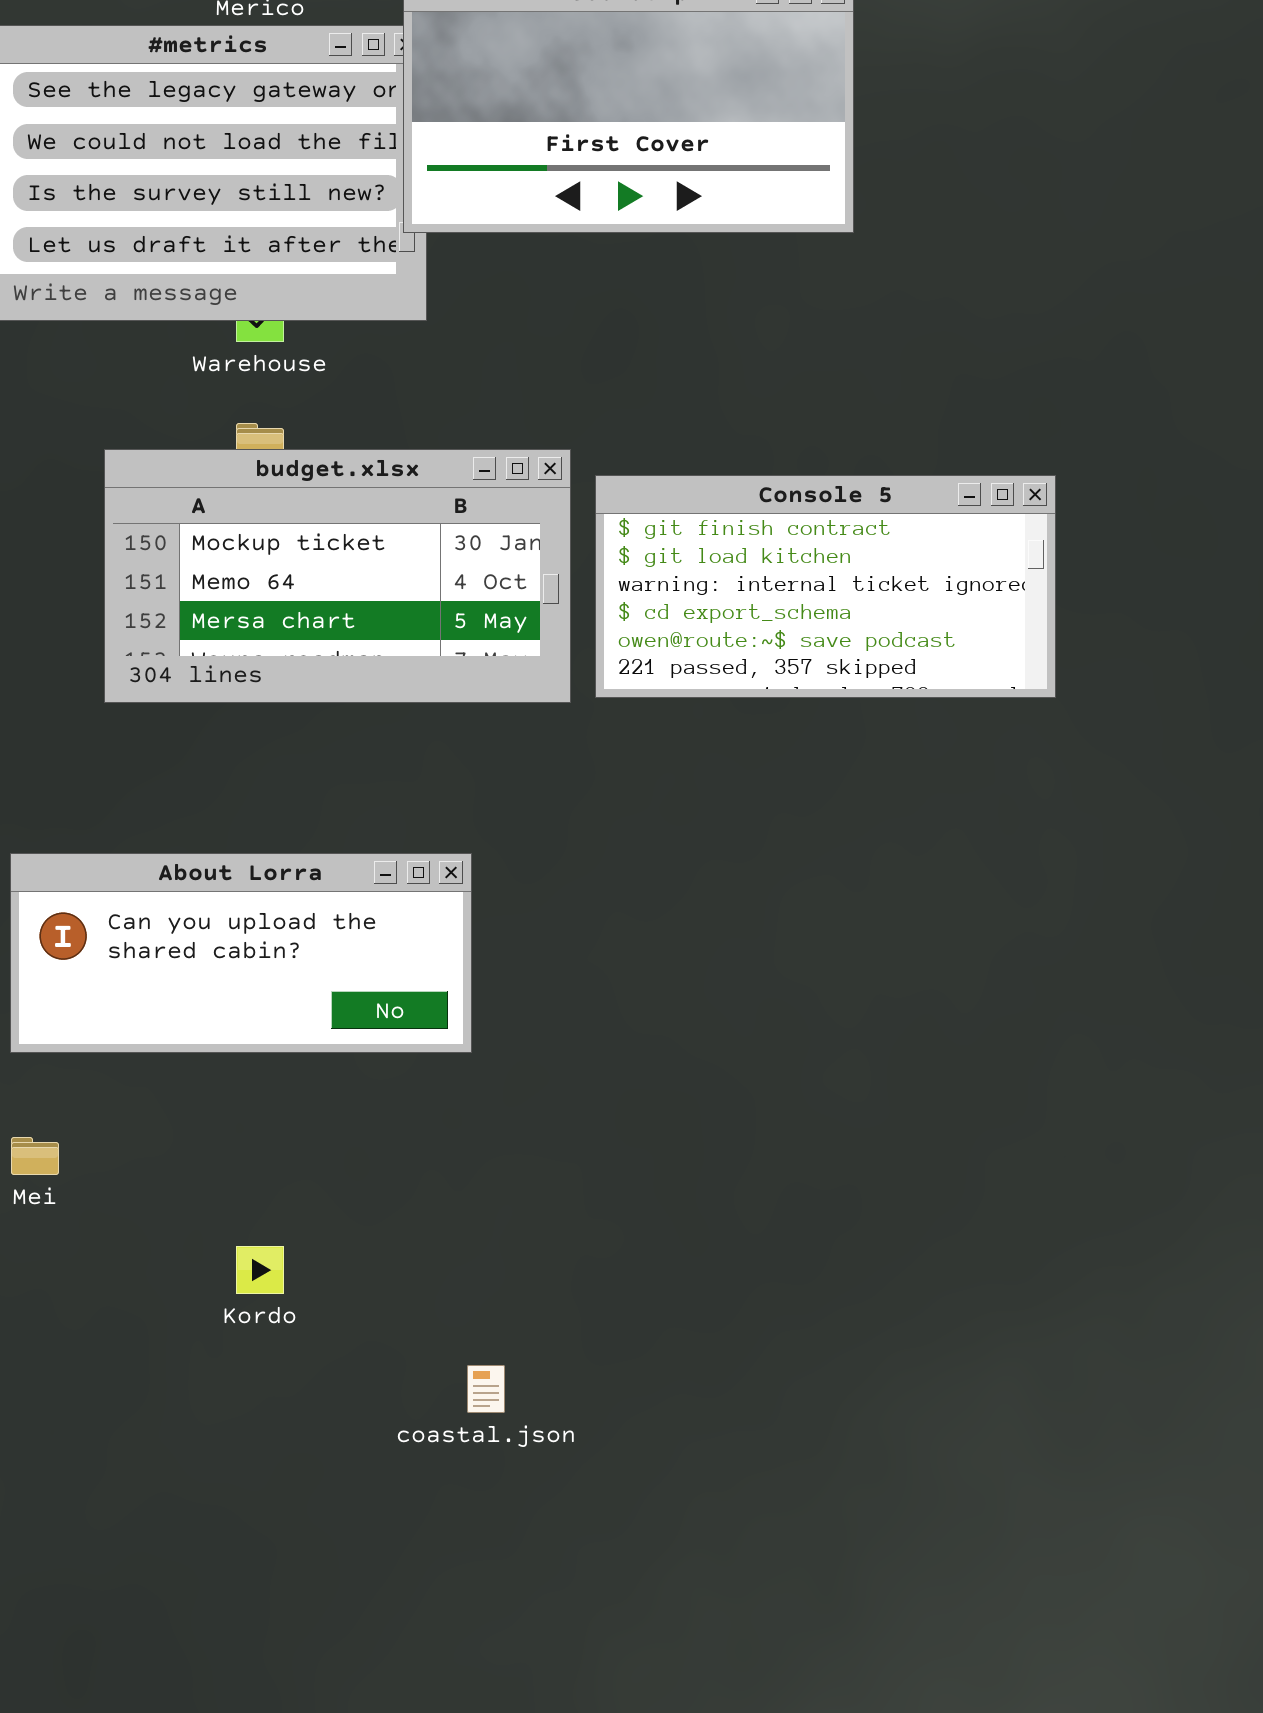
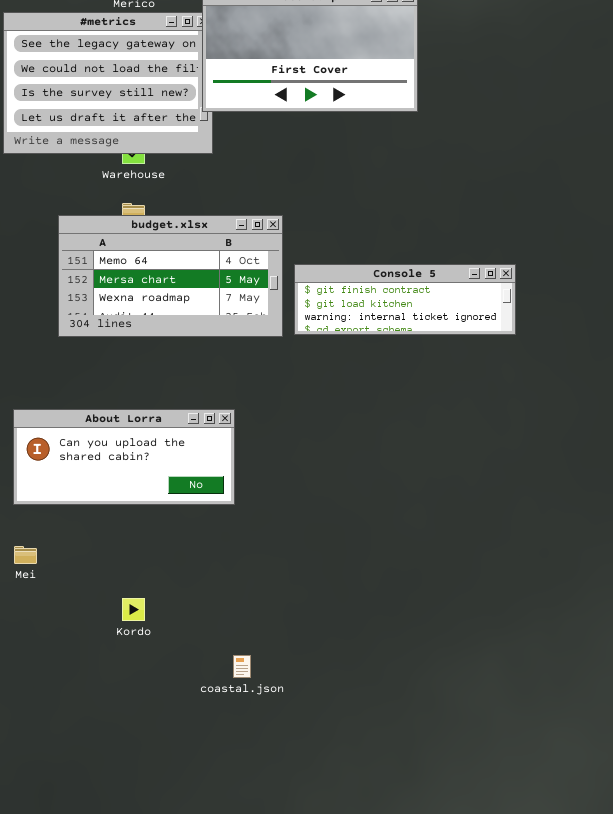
budget.xlsx: [104,449,571,703] -> [58,215,283,337], scrolled down 1 row
Console 5: [595,475,1056,698] -> [294,264,516,335], resized

